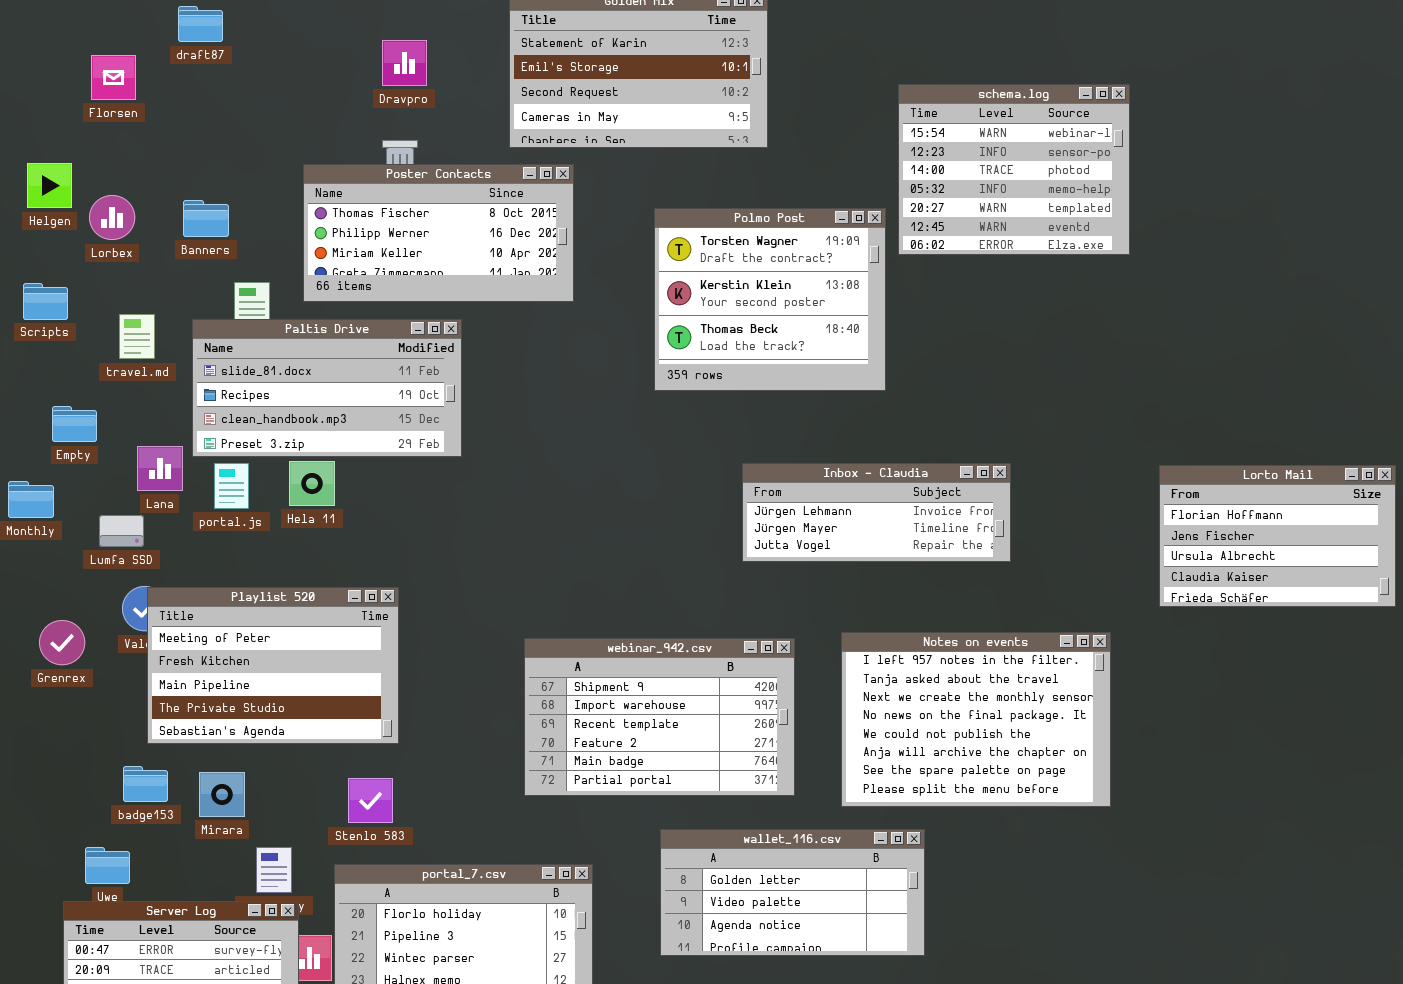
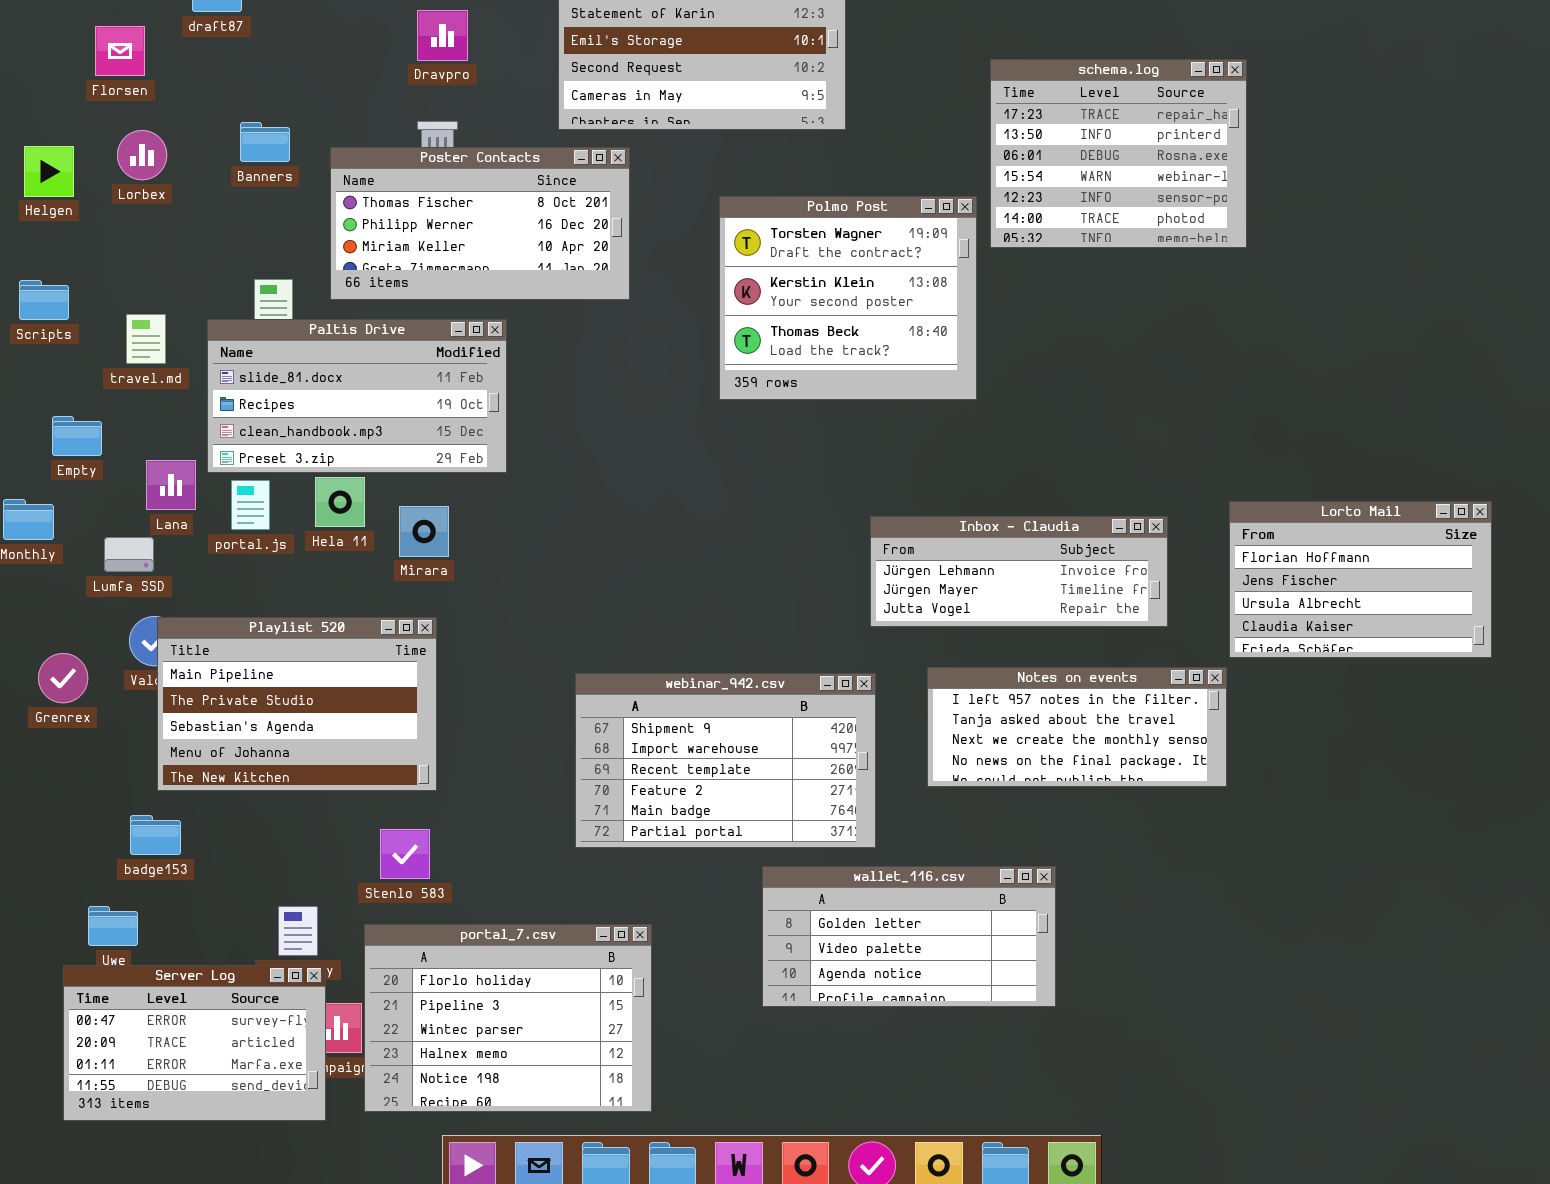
schema.log: [898,84,1130,255] -> [990,59,1247,248], scrolled up 3 rows
Lorbex: [89,195,135,240] -> [117,130,167,180], moved
Banners: [183,200,229,237] -> [240,122,290,162], moved
Inbox - Claudia: [742,463,1011,562] -> [870,516,1168,627], moved
Lorto Mail: [1159,465,1396,607] -> [1229,501,1492,658], moved
Playlist 520: [147,587,399,744] -> [157,617,437,791], scrolled down 2 rows
Notes on events: [841,632,1111,807] -> [927,667,1227,787], resized
Mirara: [199,772,245,817] -> [399,506,449,557], moved
wallet_116.csv: [660,829,925,956] -> [762,866,1056,1007], moved

